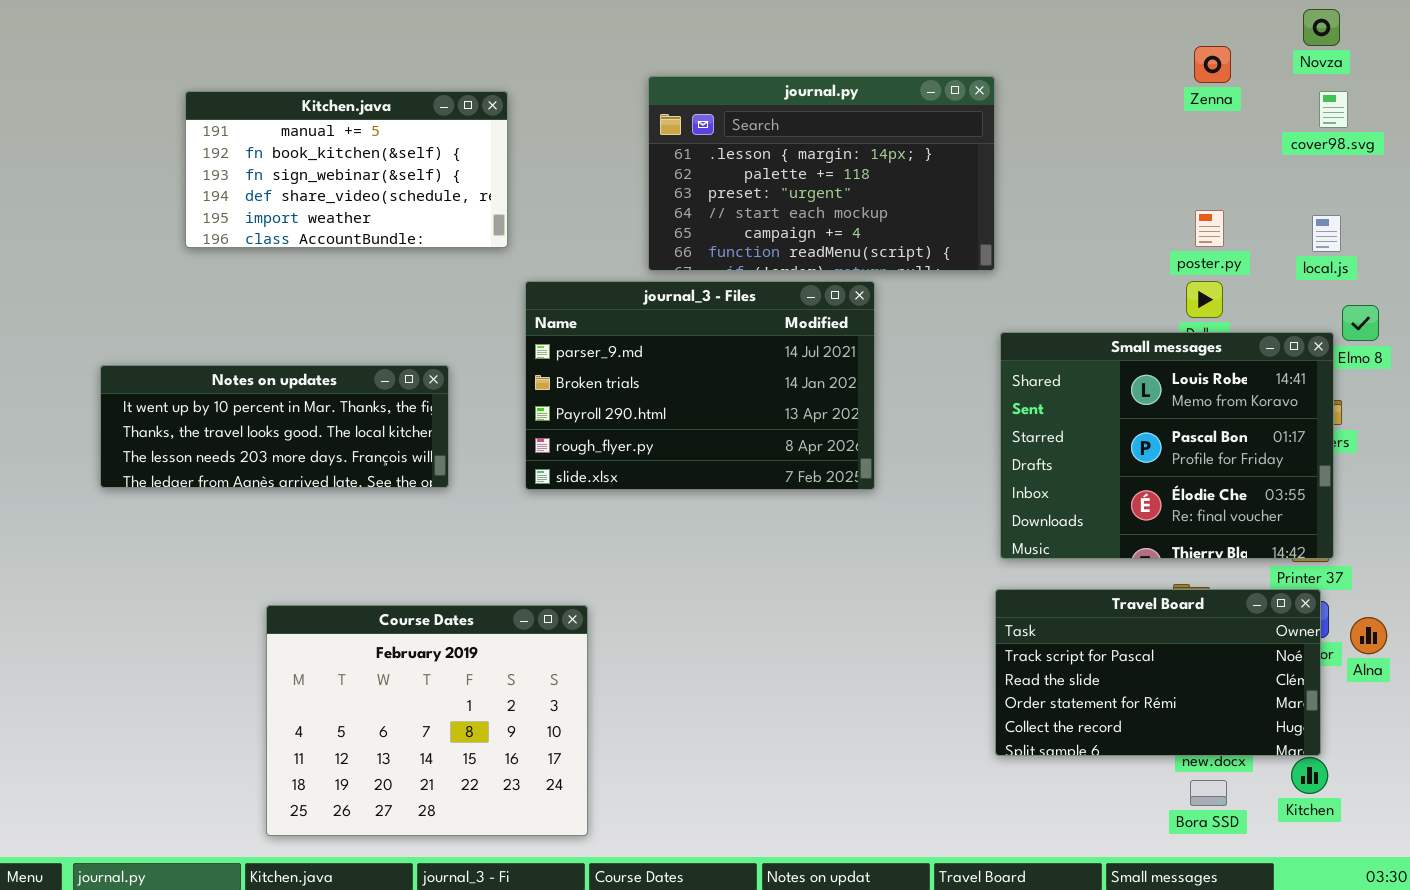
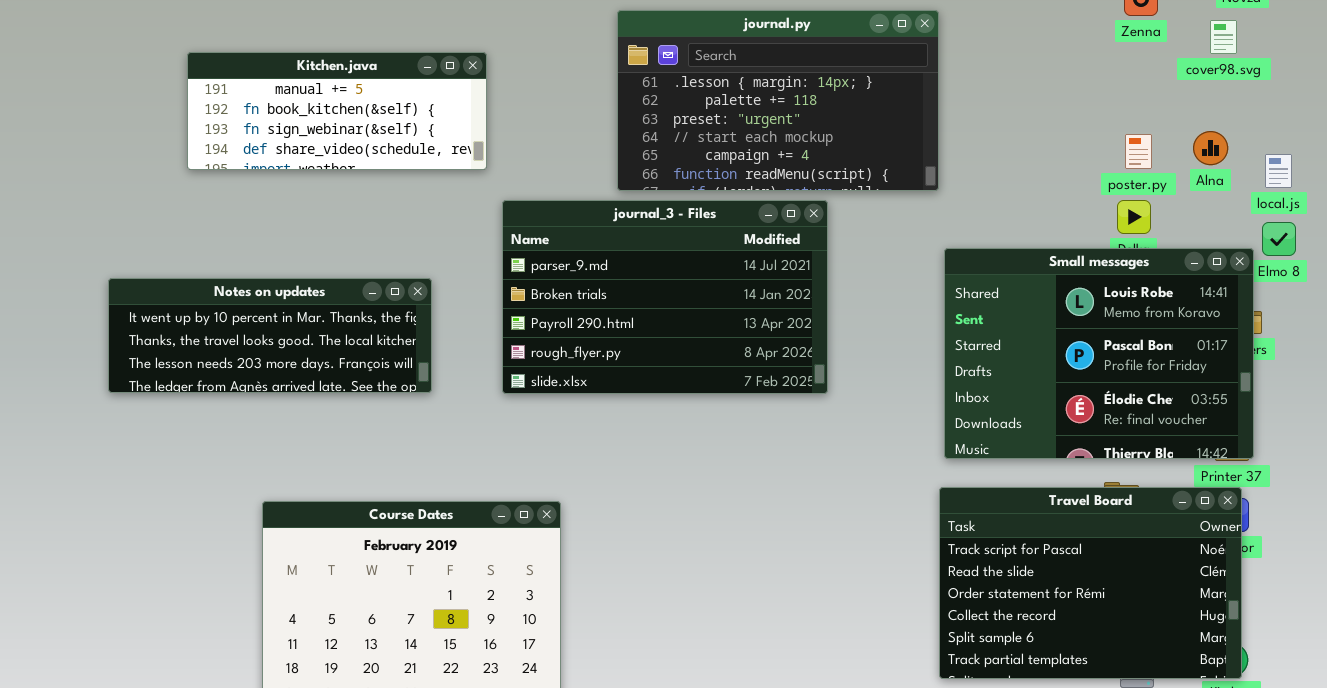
Kitchen.java: [185,91,508,248] -> [187,52,487,170], resized
cover98.svg: [1319,91,1348,128] -> [1210,20,1237,54], moved
local.js: [1312,215,1341,252] -> [1265,154,1292,188], moved
Travel Board: [995,589,1321,756] -> [939,487,1242,679], resized
Alna: [1350,617,1387,654] -> [1193,131,1228,165], moved

